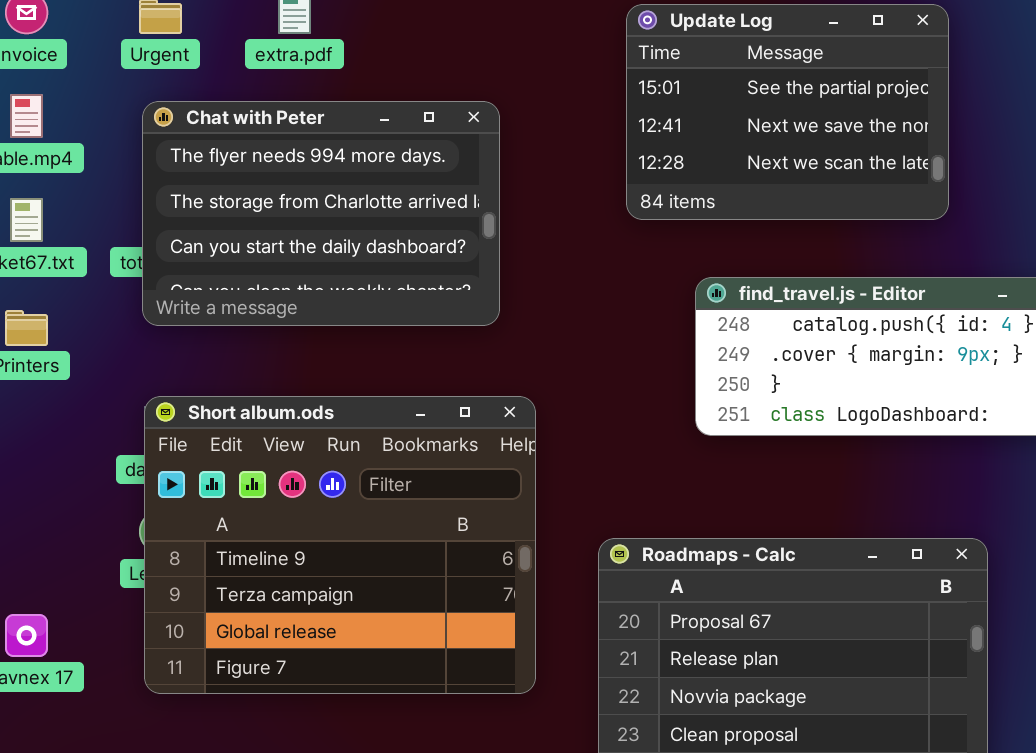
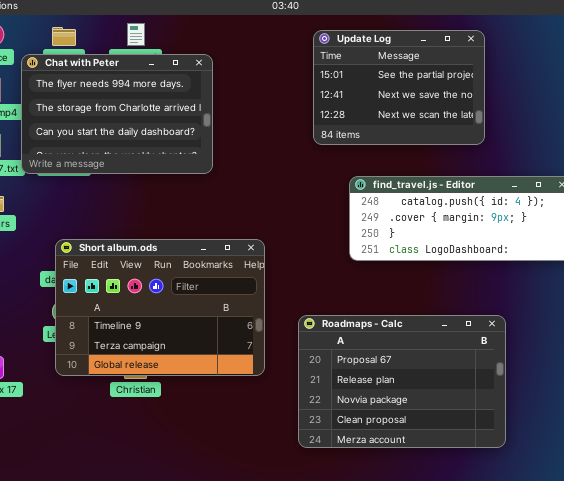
Chat with Peter: [142,101,500,326] -> [21,54,213,174], moved
Short album.ods: [144,396,536,694] -> [55,239,265,376], resized

